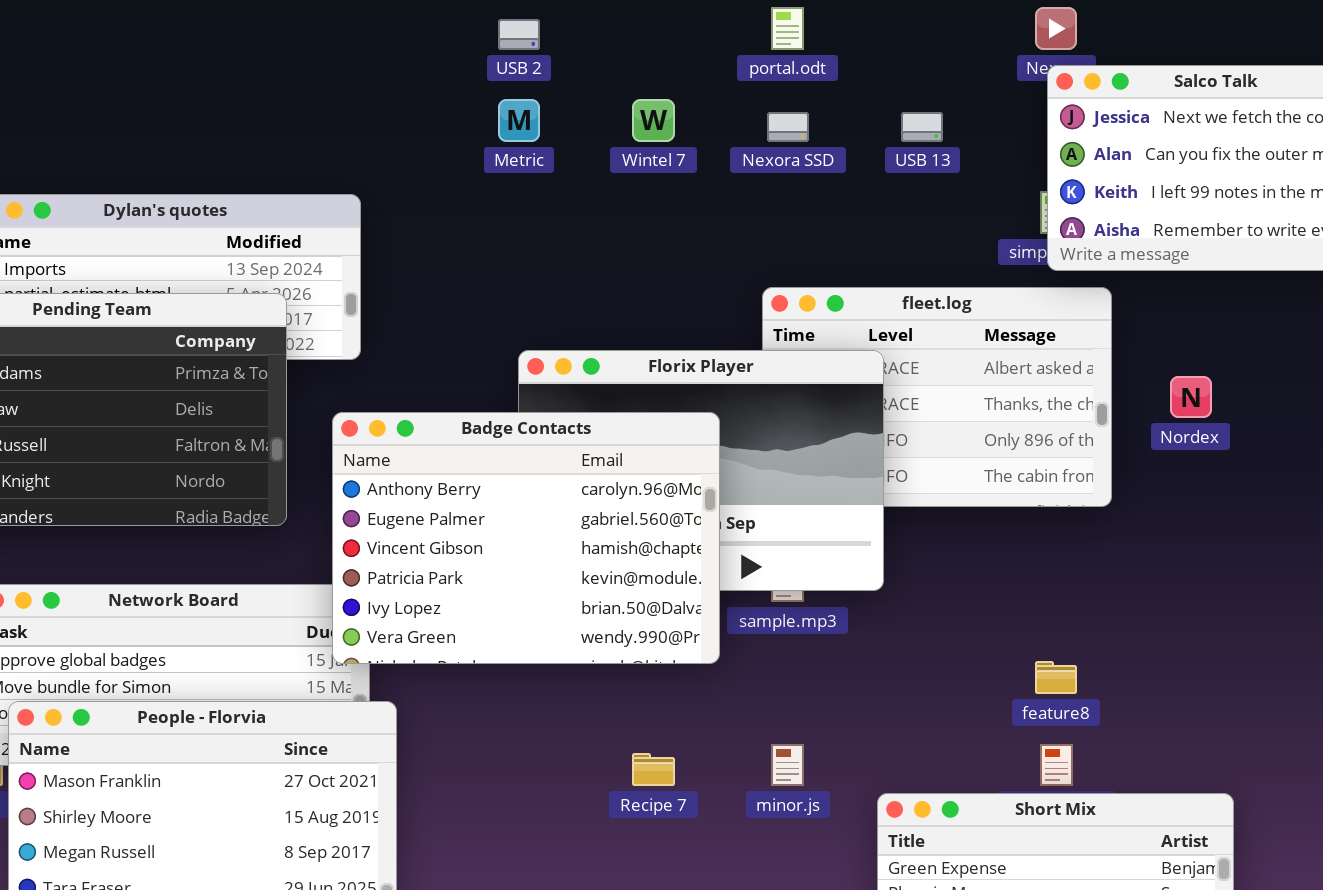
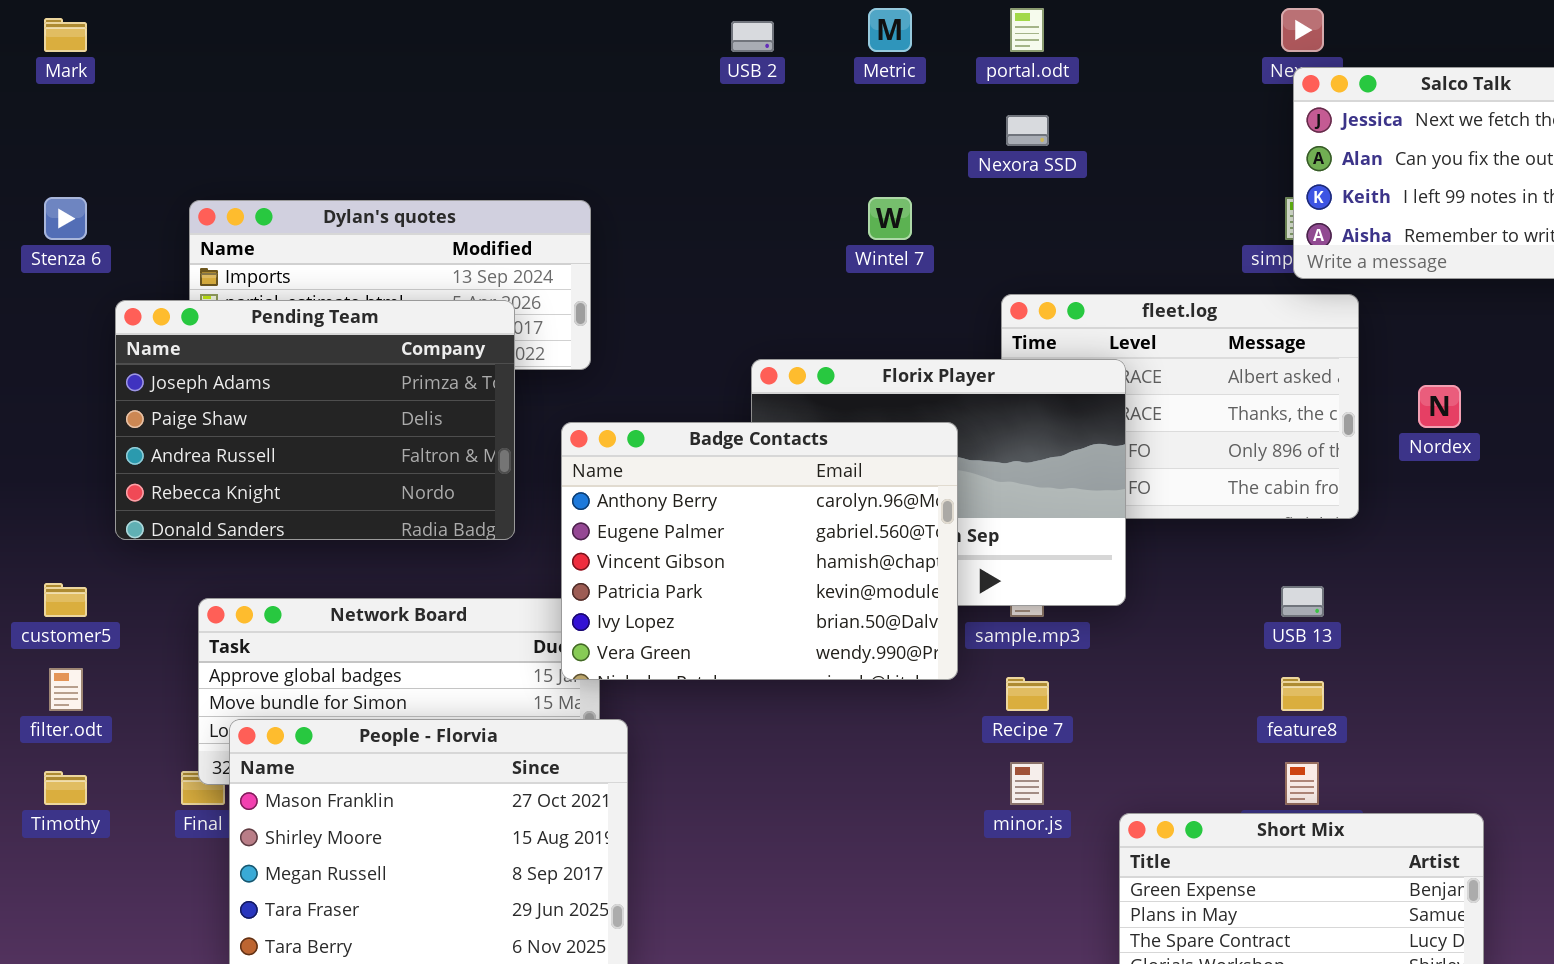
Metric: [498,99,540,142] -> [868,8,912,52], moved
Wintel 7: [632,99,675,142] -> [868,197,912,240], moved
USB 13: [901,112,943,142] -> [1281,586,1324,617], moved
Recipe 7: [632,753,675,786] -> [1006,677,1049,711], moved

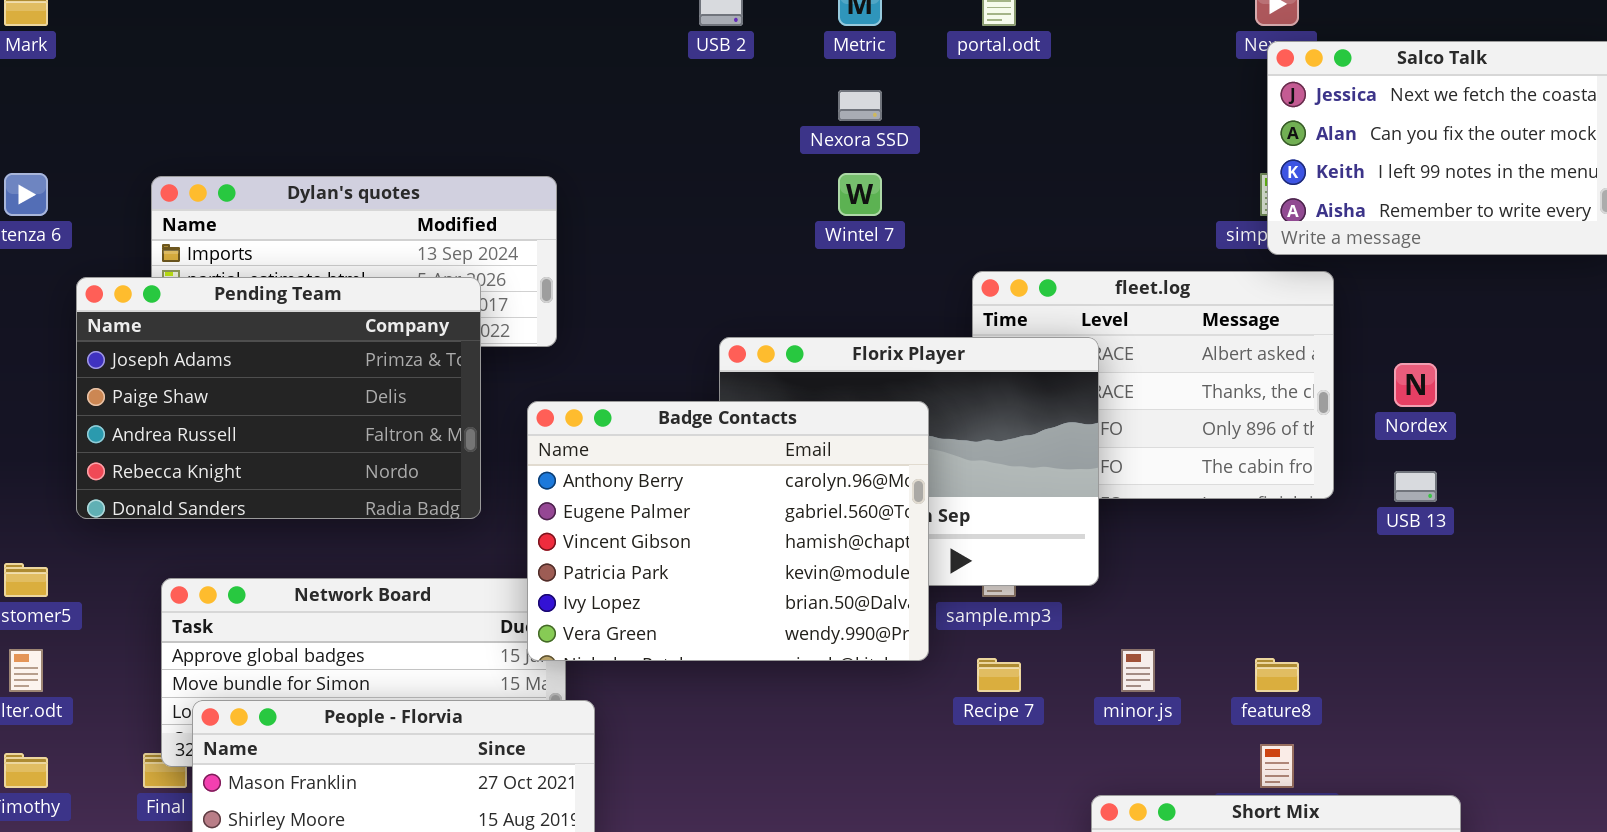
Nexora SSD: [1006,115,1049,146] -> [838,90,882,121], moved
USB 13: [1281,586,1324,617] -> [1394,471,1437,502], moved
minor.js: [1010,762,1044,805] -> [1121,649,1155,692], moved

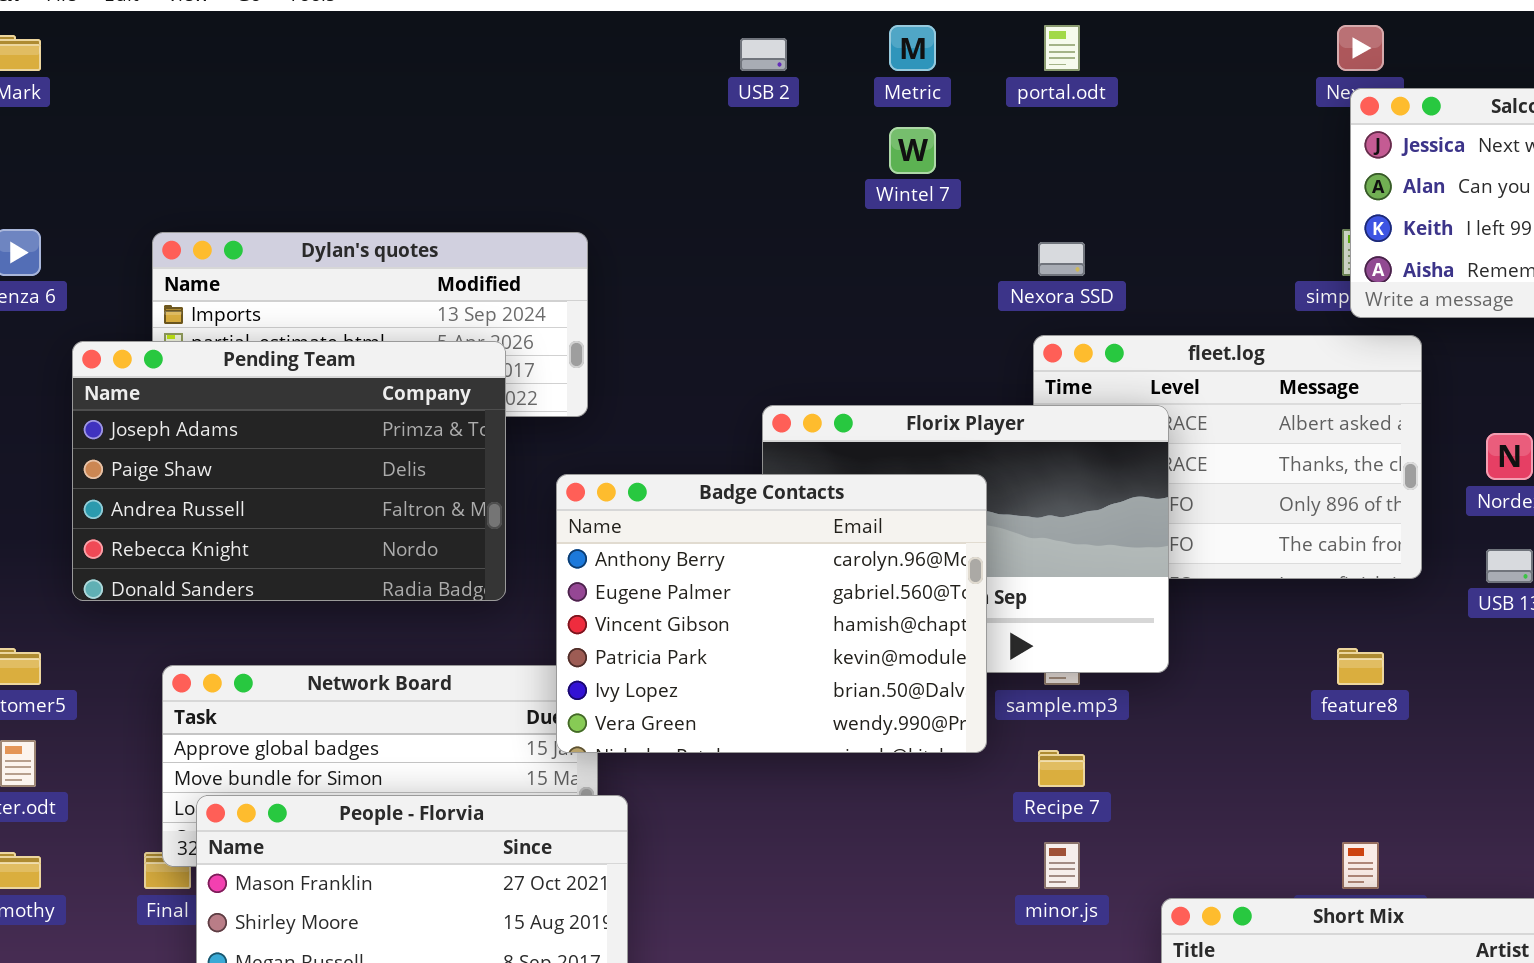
Nexora SSD: [838,90,882,121] -> [1038,242,1085,276], moved
Wintel 7: [838,173,882,216] -> [889,127,936,174], moved
minor.js: [1121,649,1155,692] -> [1044,842,1080,889], moved
feature8: [1255,658,1299,692] -> [1337,648,1384,685], moved

